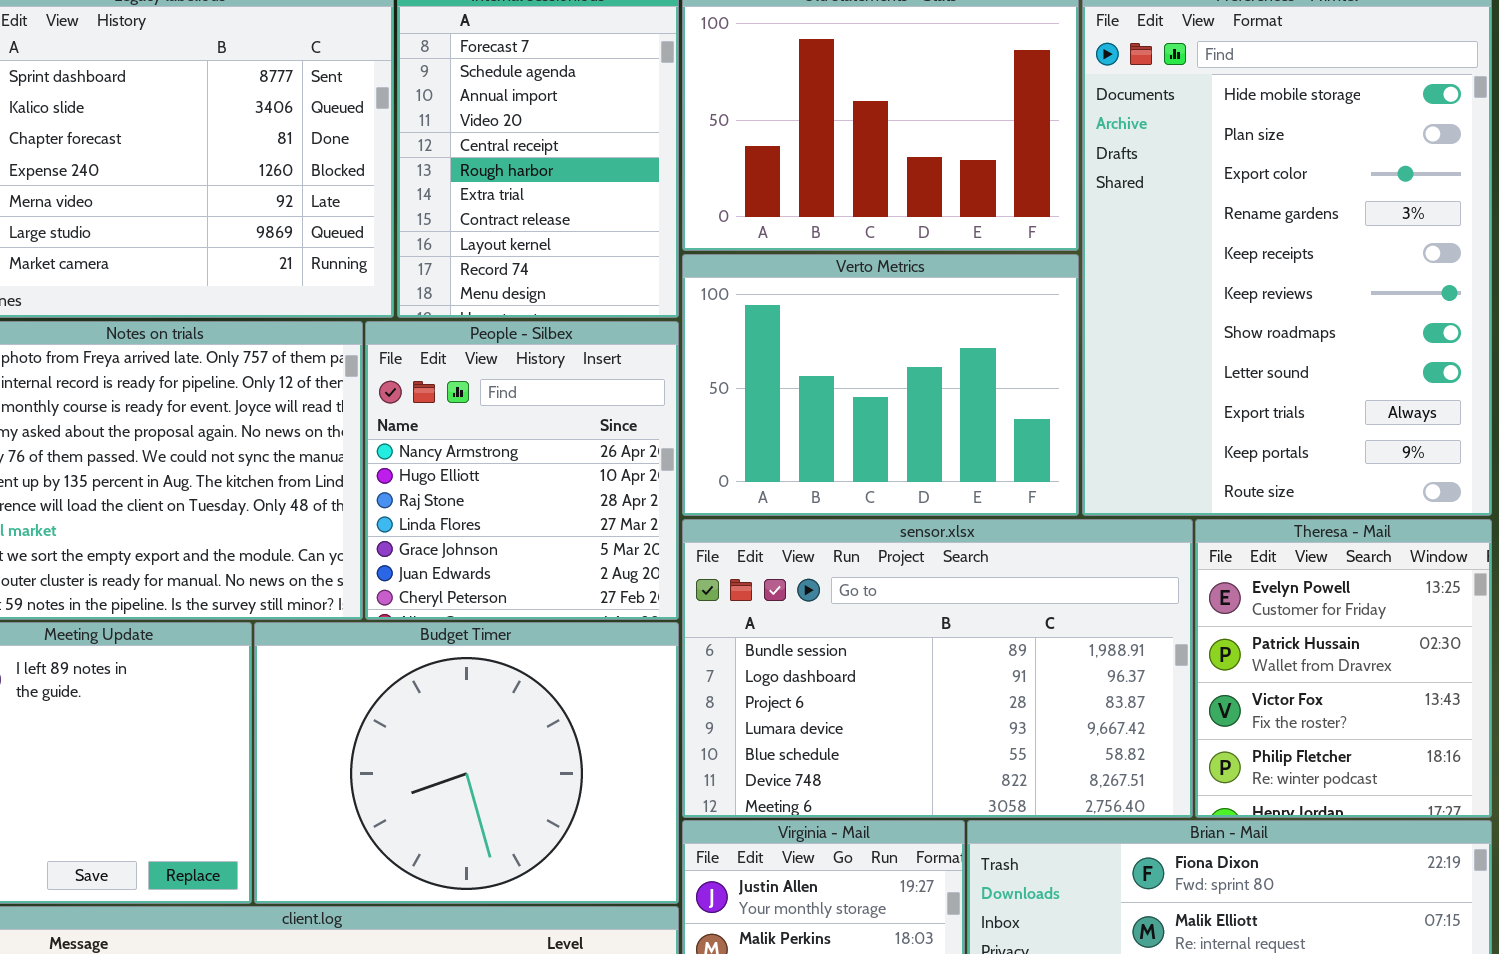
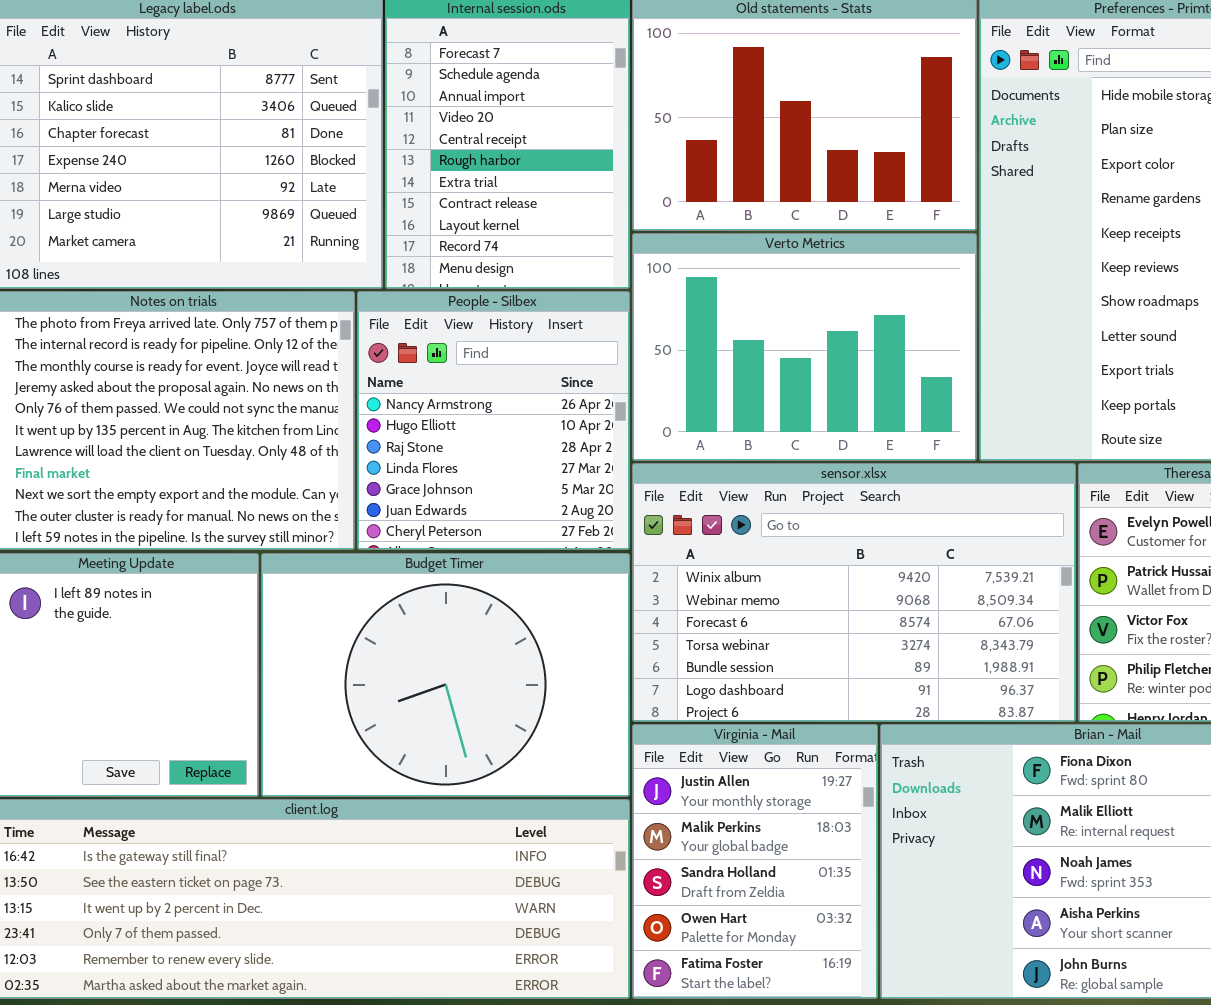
sensor.xlsx: [682,519,1193,818] -> [632,463,1076,722], scrolled up 4 rows

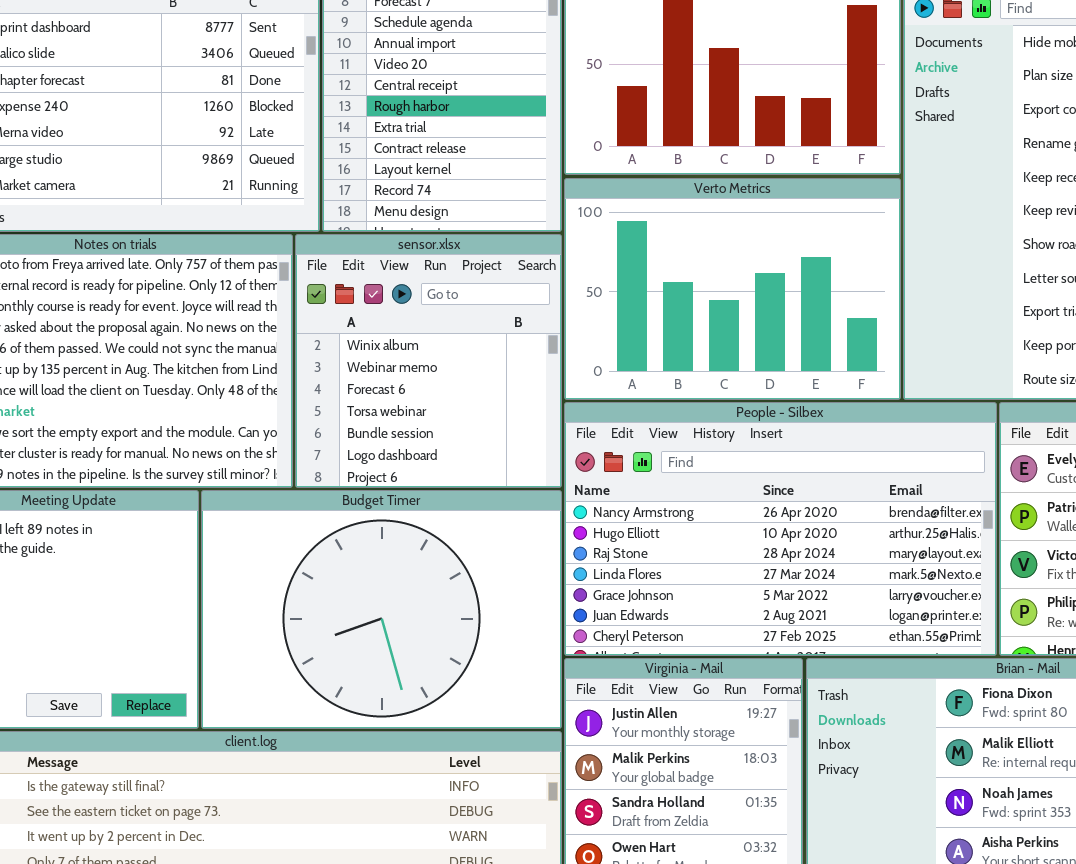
People - Silbex: [357,291,630,550] -> [564,402,997,656], moved, resized
sensor.xlsx: [632,463,1076,722] -> [295,234,562,488], moved, resized

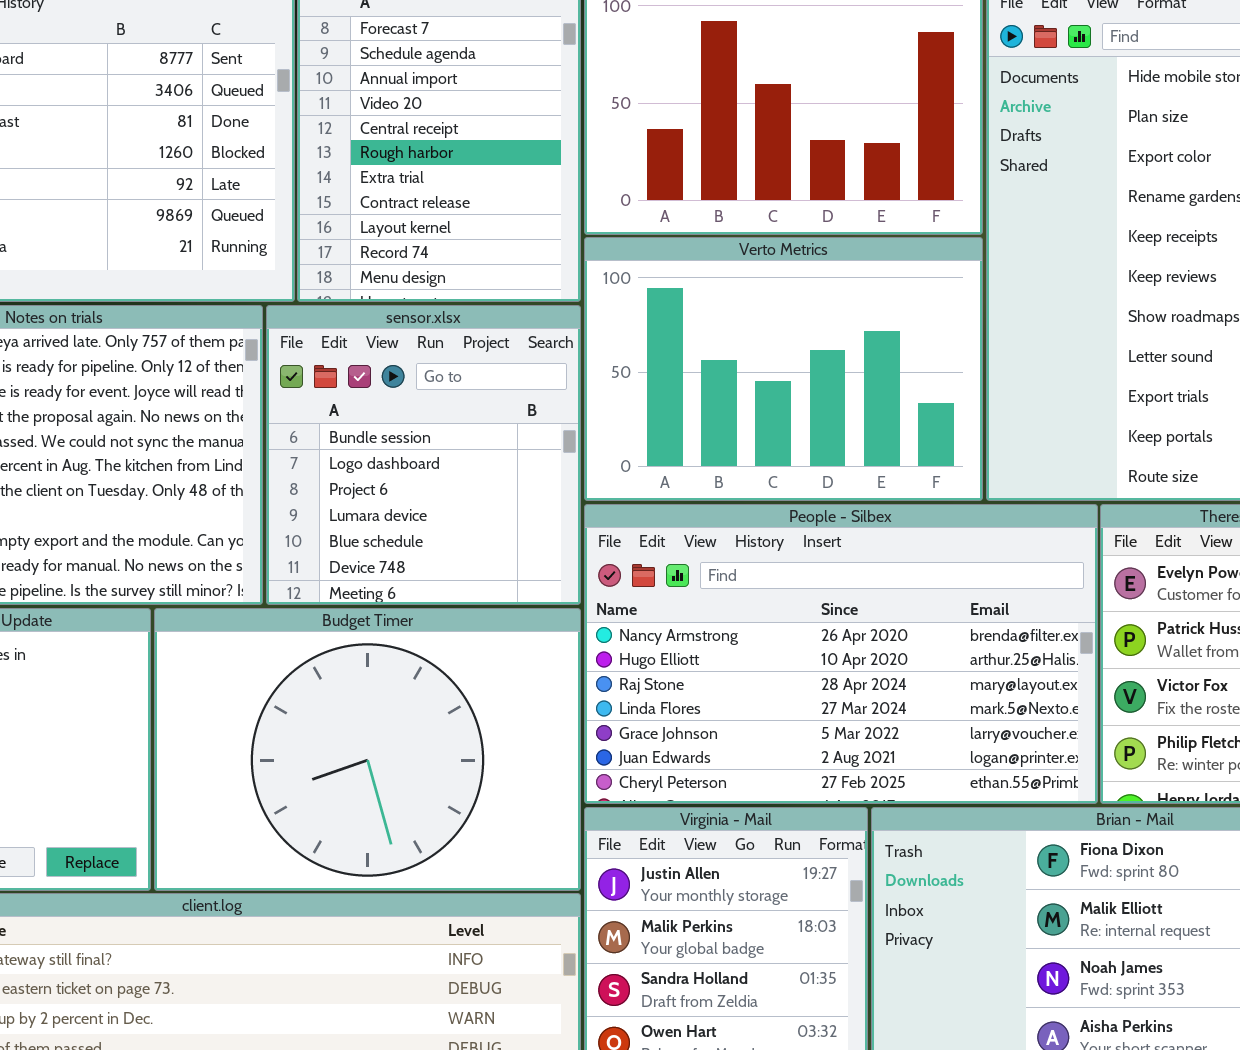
sensor.xlsx: [295,234,562,488] -> [266,305,581,605], scrolled down 4 rows

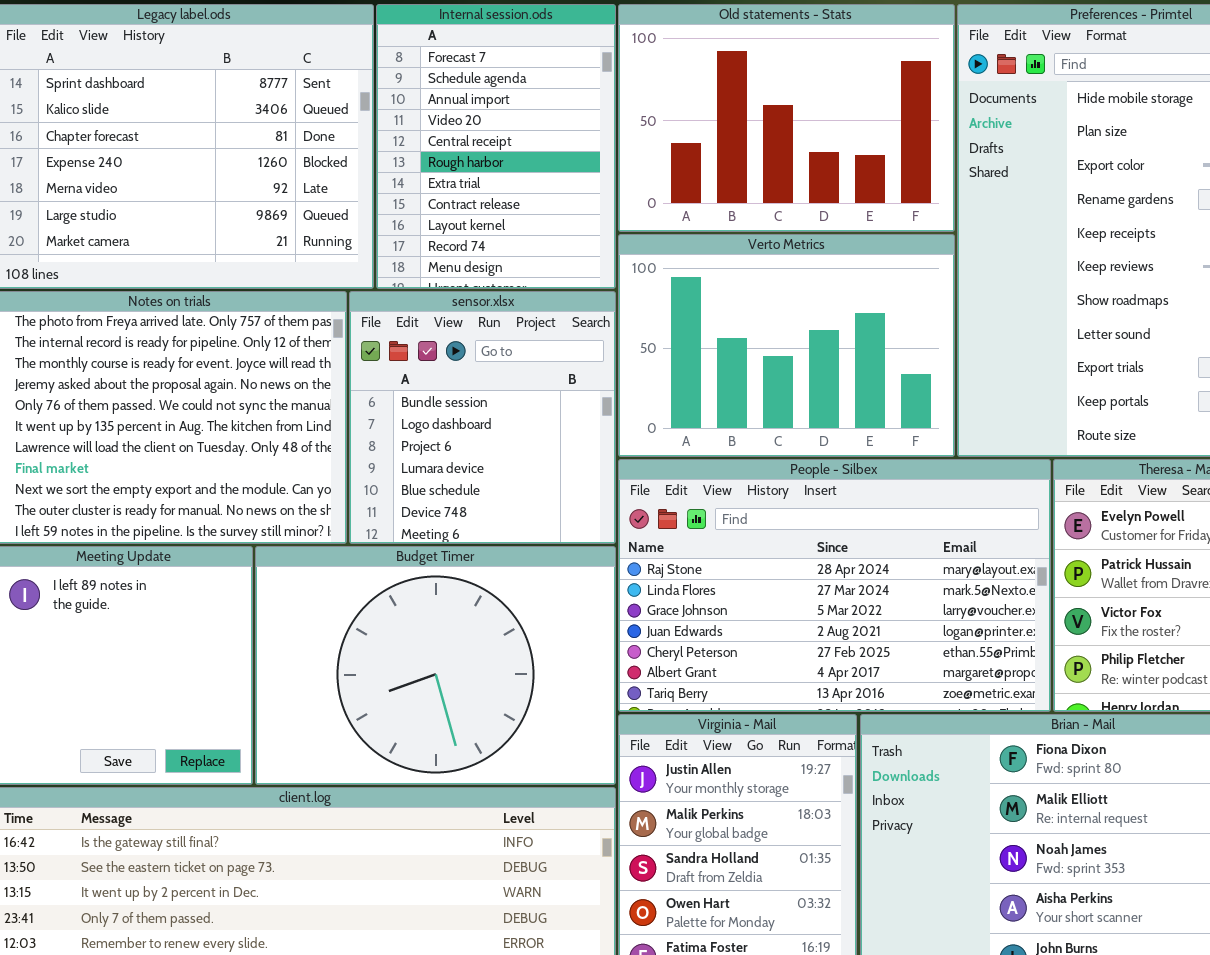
People - Silbex: [584,504,1098,804] -> [618,459,1051,712], scrolled down 2 rows

